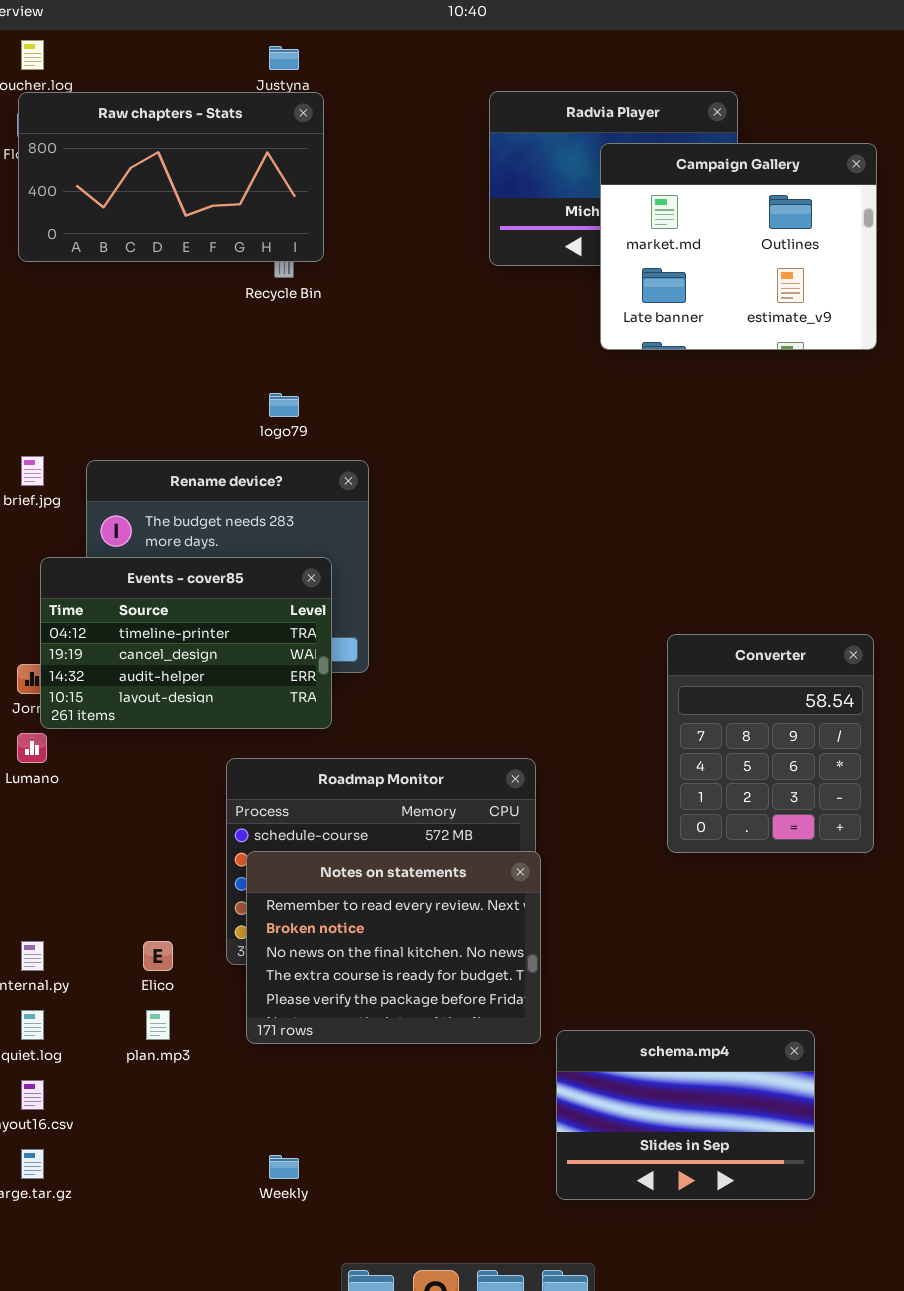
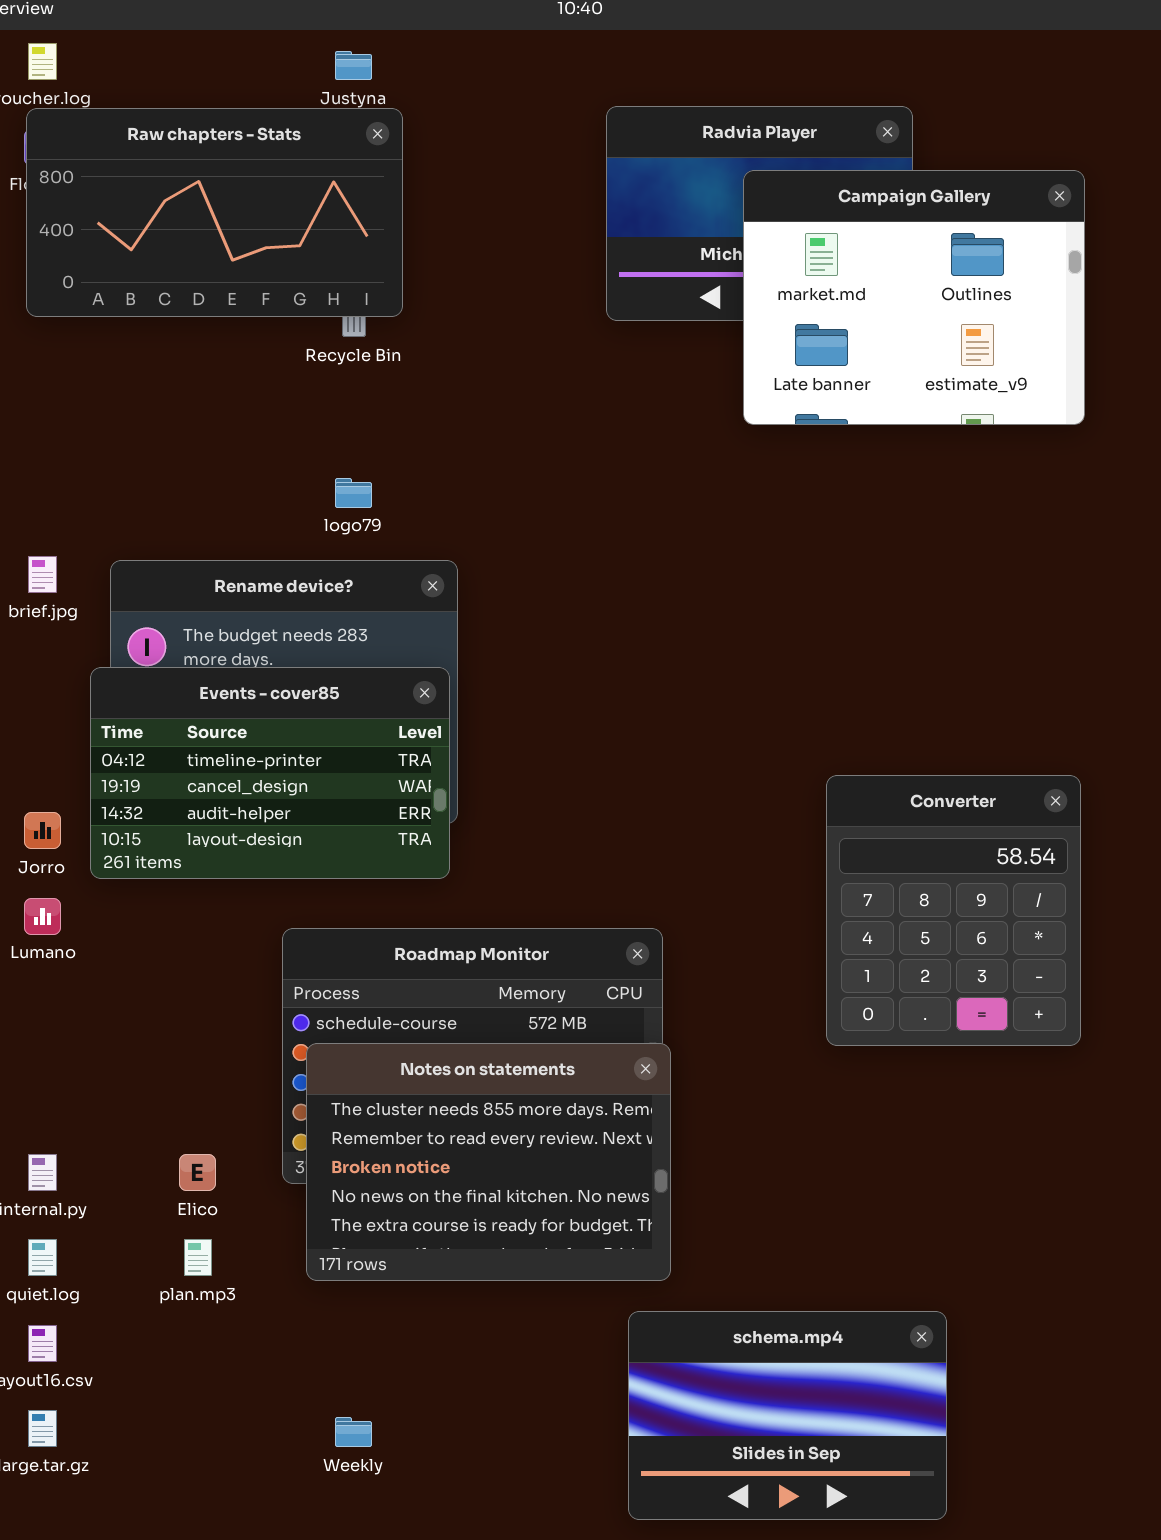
Events - cover85: [40,557,332,729] -> [90,667,450,879], moved
Notes on statements: [246,851,541,1044] -> [306,1043,671,1281], scrolled up 1 row
schema.mp4: [556,1030,815,1200] -> [628,1311,947,1520], moved

